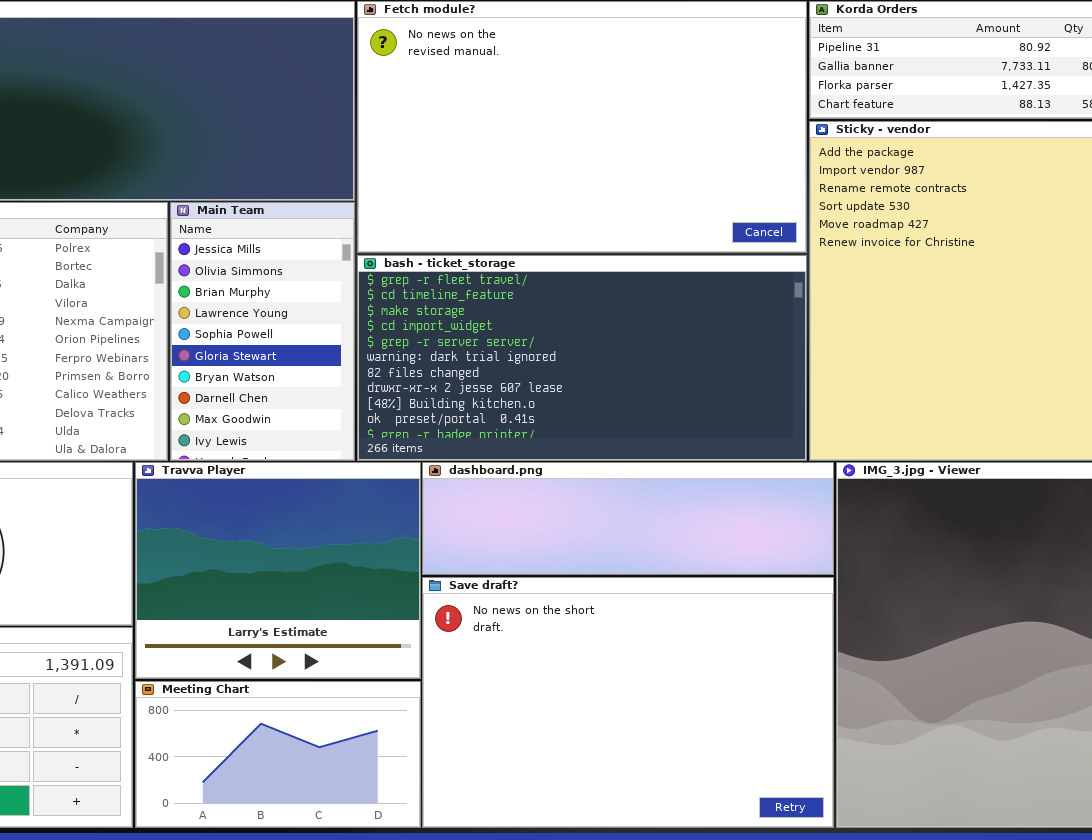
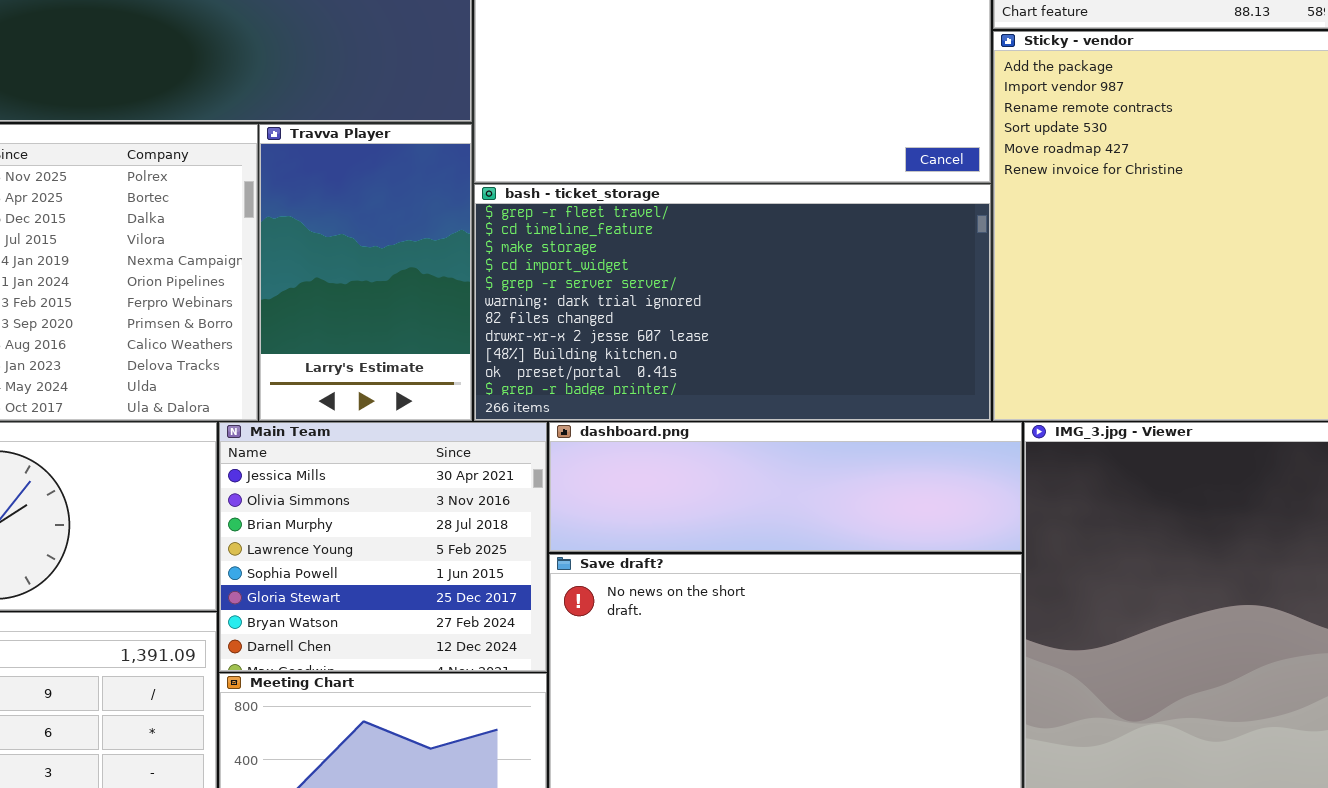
Main Team: [170,202,355,461] -> [219,422,547,672], moved, resized
Travva Player: [135,462,421,679] -> [259,124,472,421], moved, resized

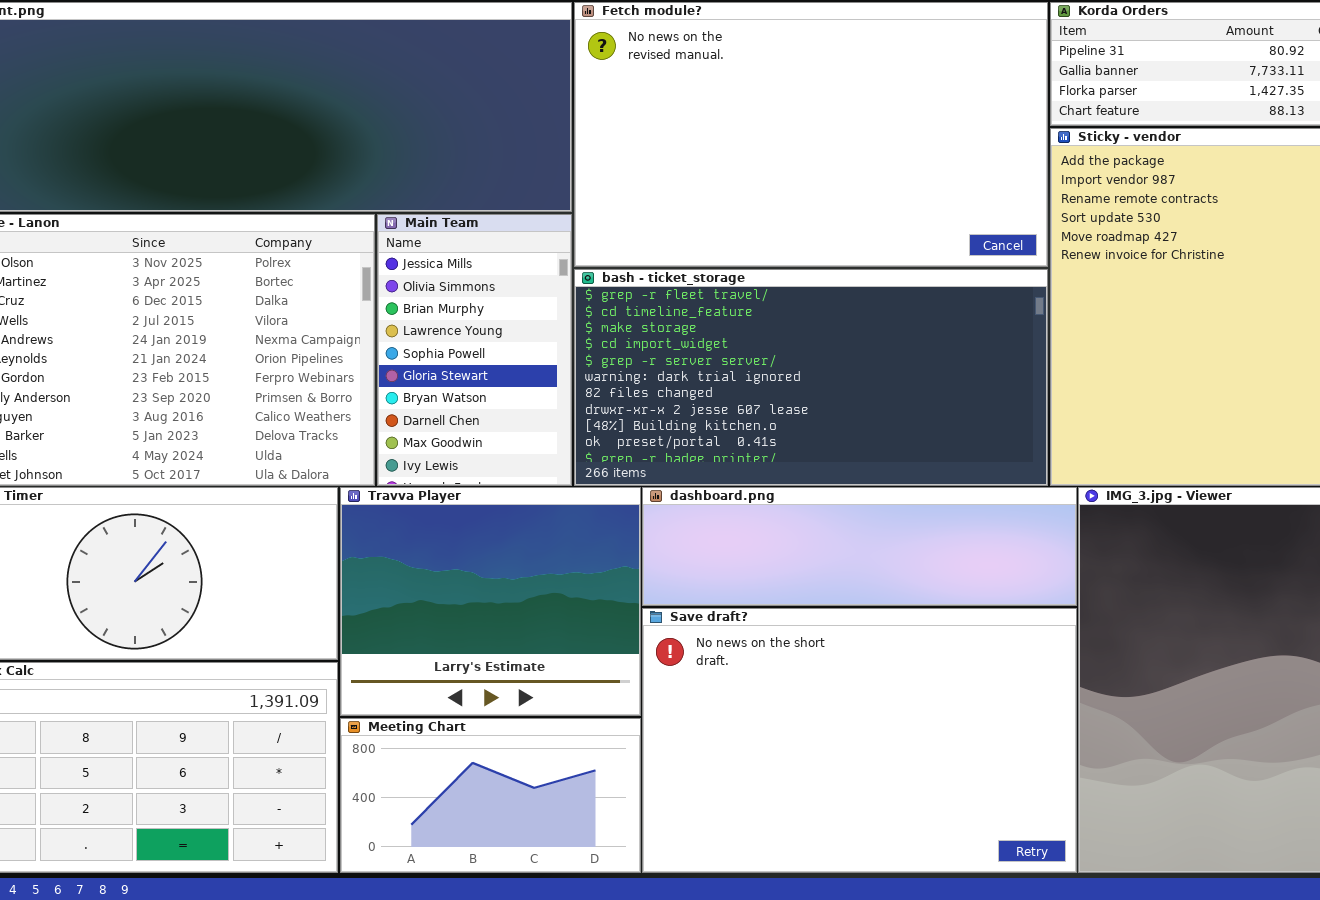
Travva Player: [259,124,472,421] -> [340,487,641,716], moved, resized
Main Team: [219,422,547,672] -> [377,214,572,486], moved, resized

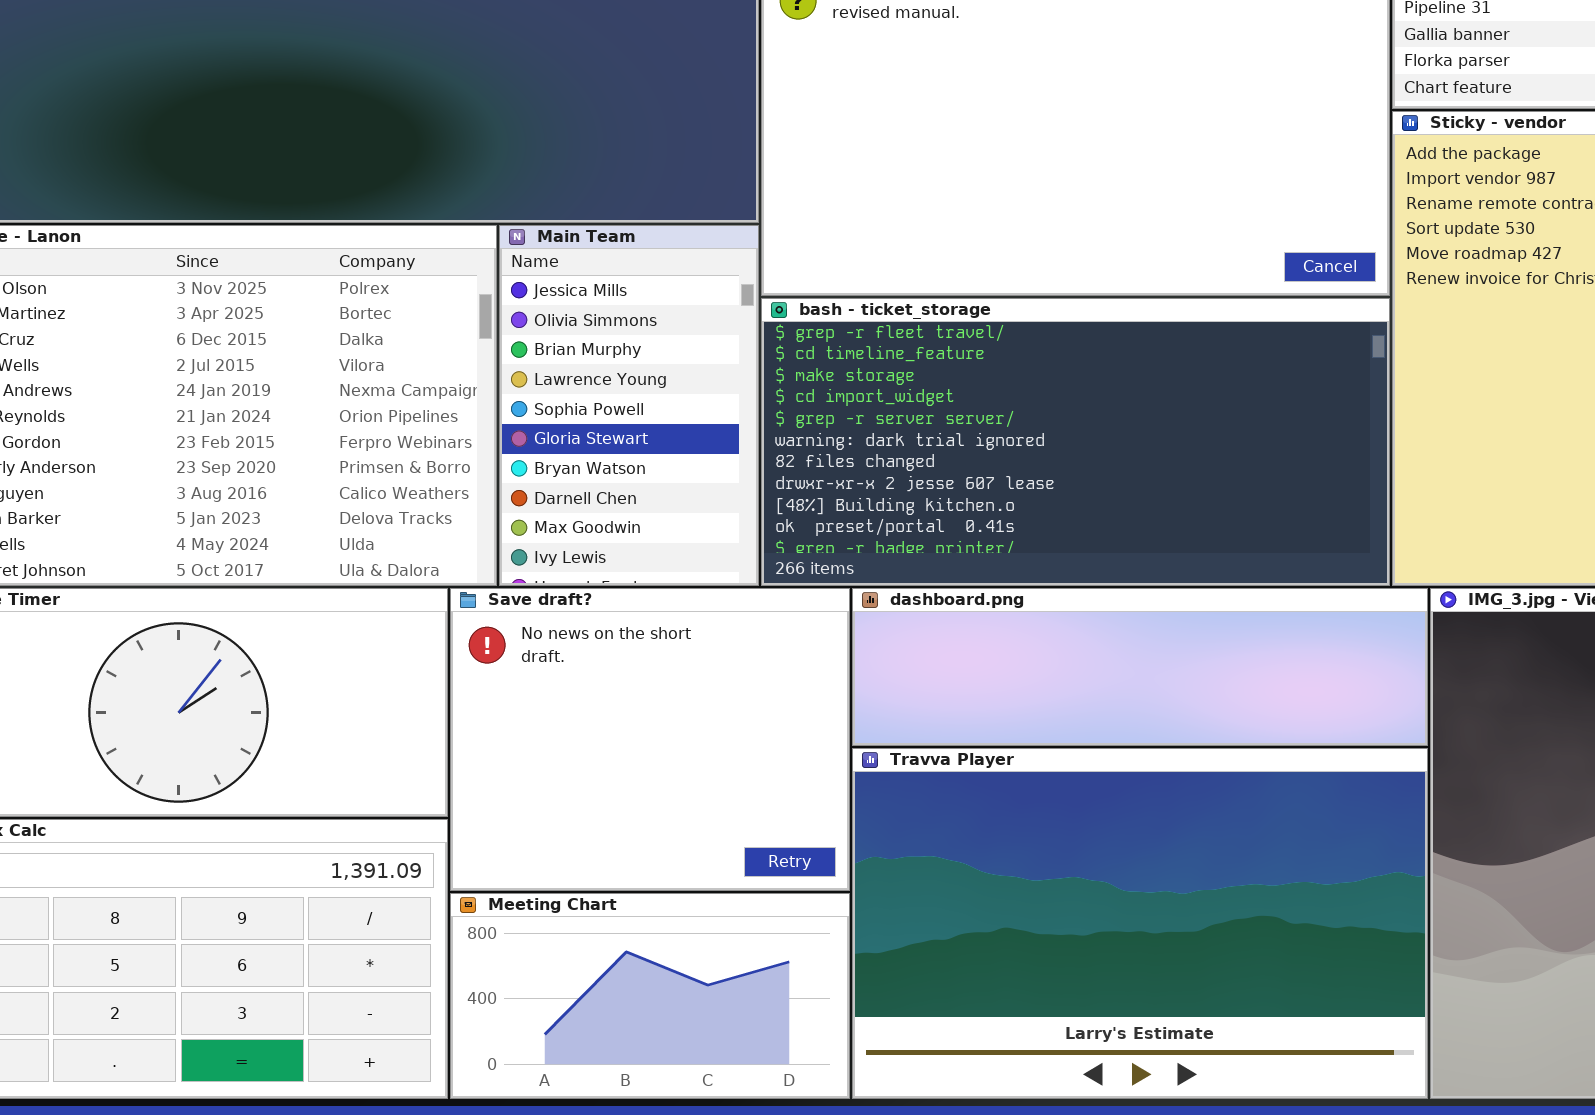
Travva Player: [340,487,641,716] -> [852,748,1428,1099], moved, resized
Save draft?: [642,608,1077,873] -> [450,588,850,891], moved, resized

